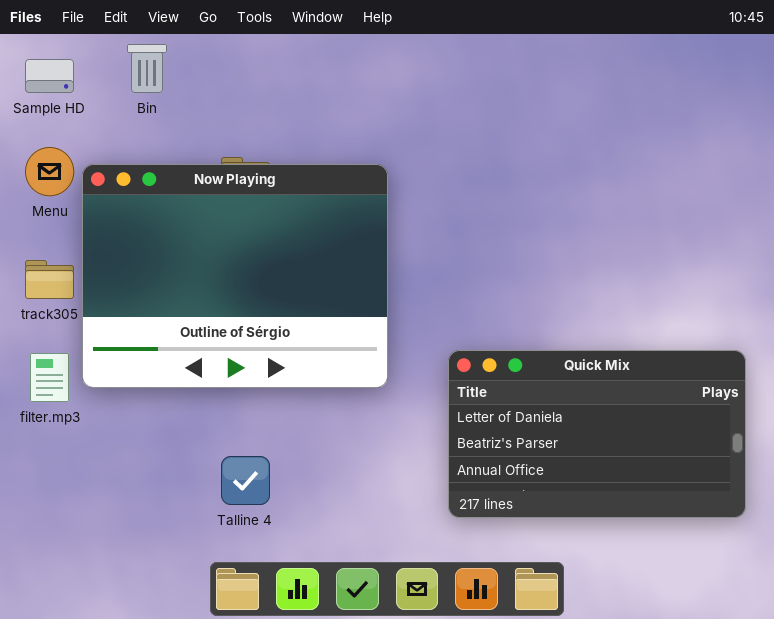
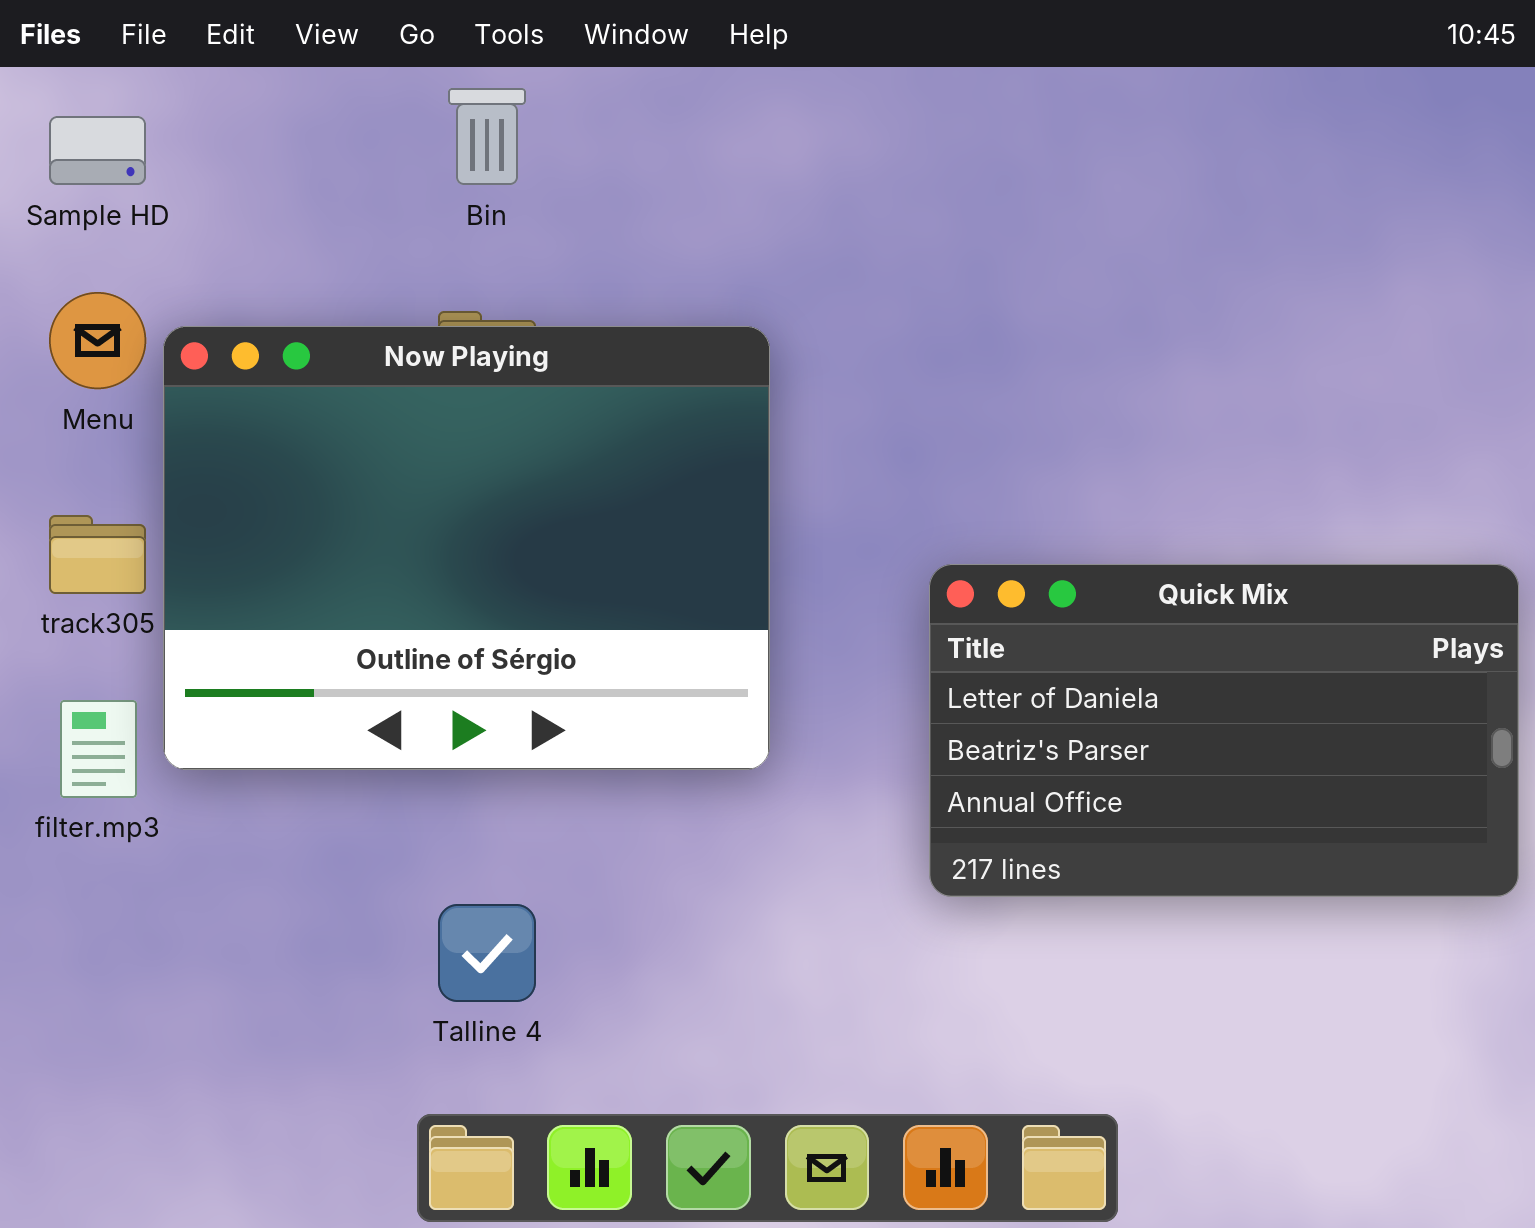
Bin: [127,44,167,93] -> [448,88,526,185], moved
Quick Mix: [448,350,746,518] -> [929,564,1519,897], moved

